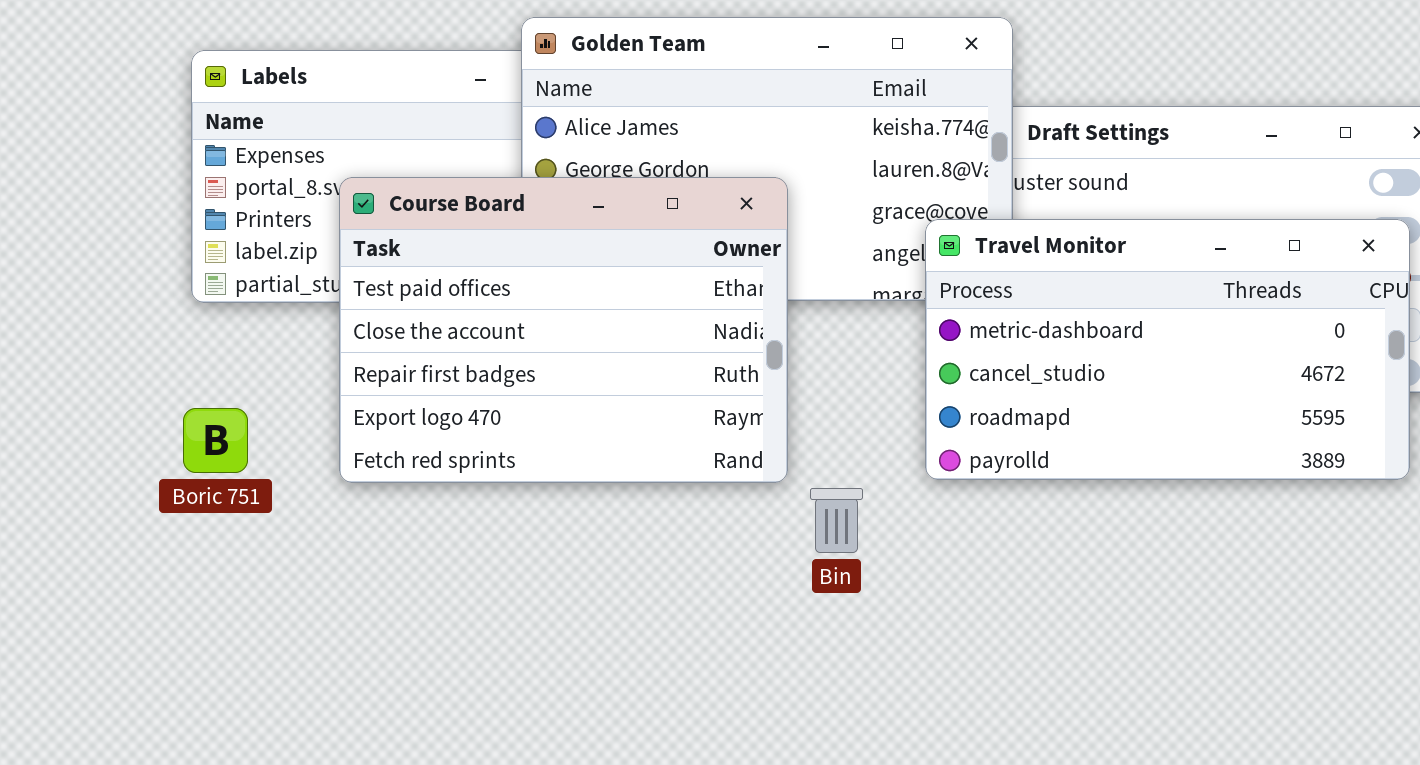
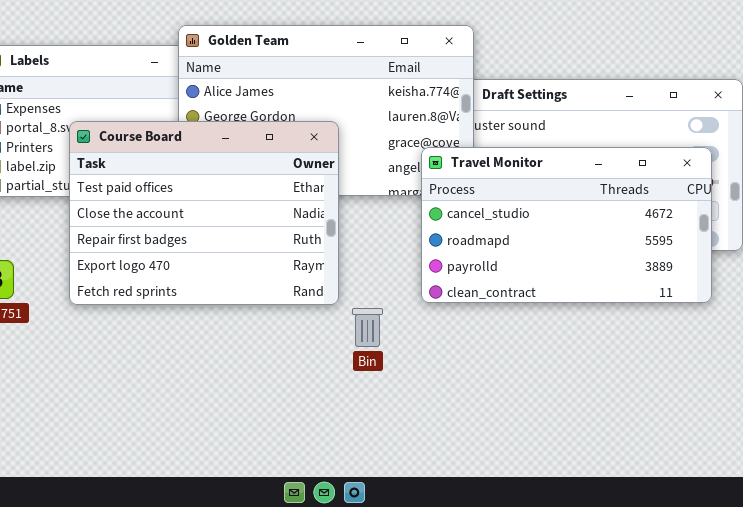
Travel Monitor: [925,219,1410,480] -> [421,147,712,303], scrolled down 1 row

